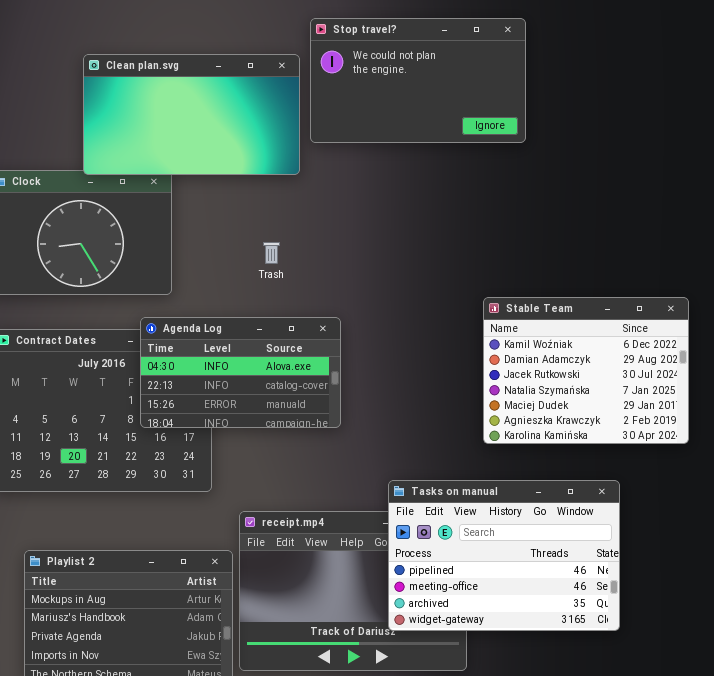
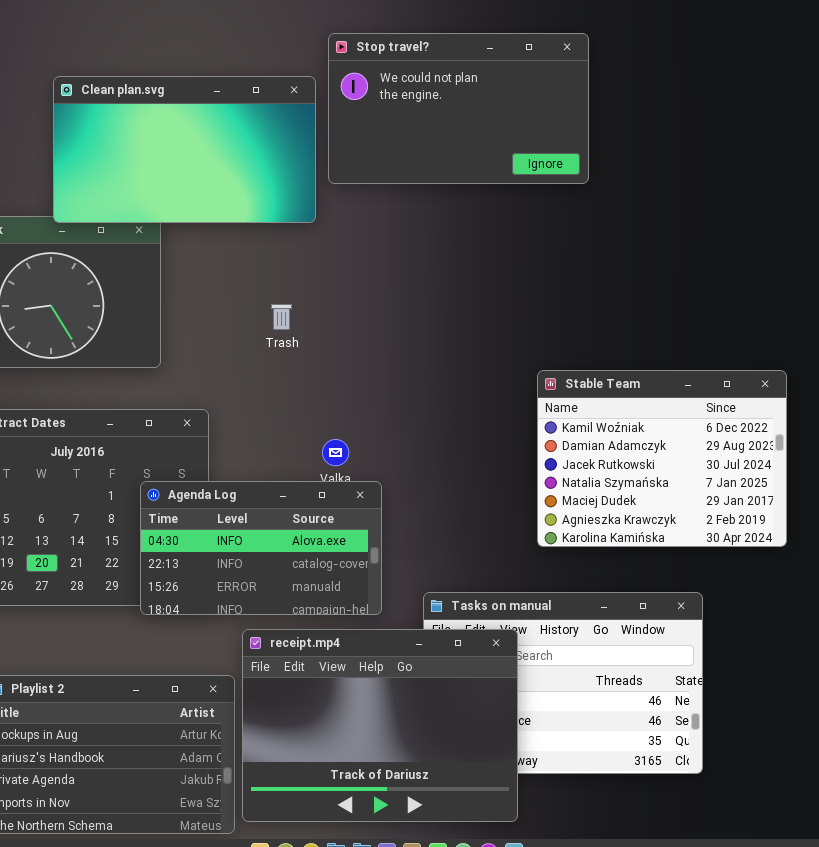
Agenda Log: [140,317,341,428] -> [140,481,382,615], moved
receipt.mp4: [239,511,467,671] -> [242,629,518,822], raised

